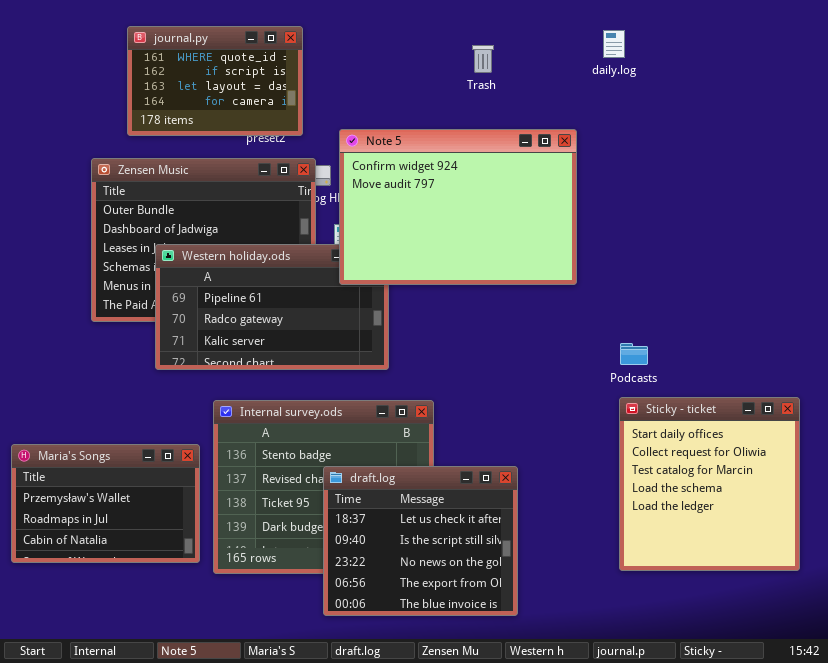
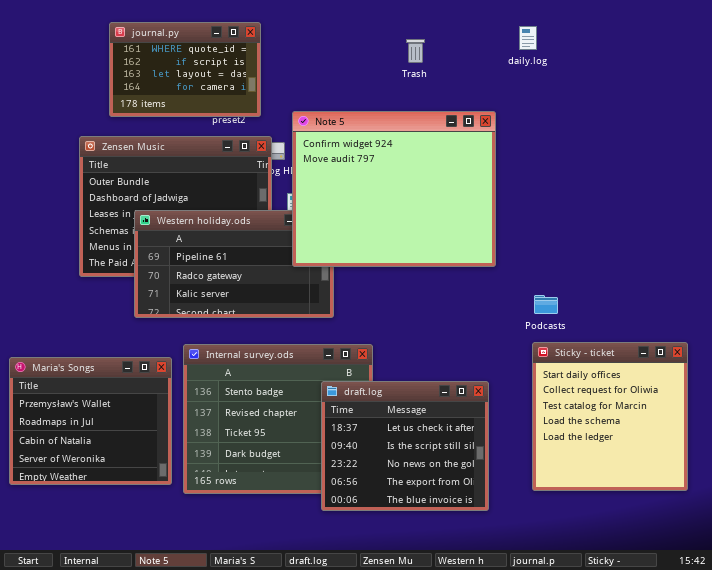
Note 5: [339,129,577,285] -> [292,111,496,267], resized
Maria's Songs: [11,444,200,563] -> [9,357,172,485], resized
draft.log: [323,466,518,616] -> [321,381,489,511], moved

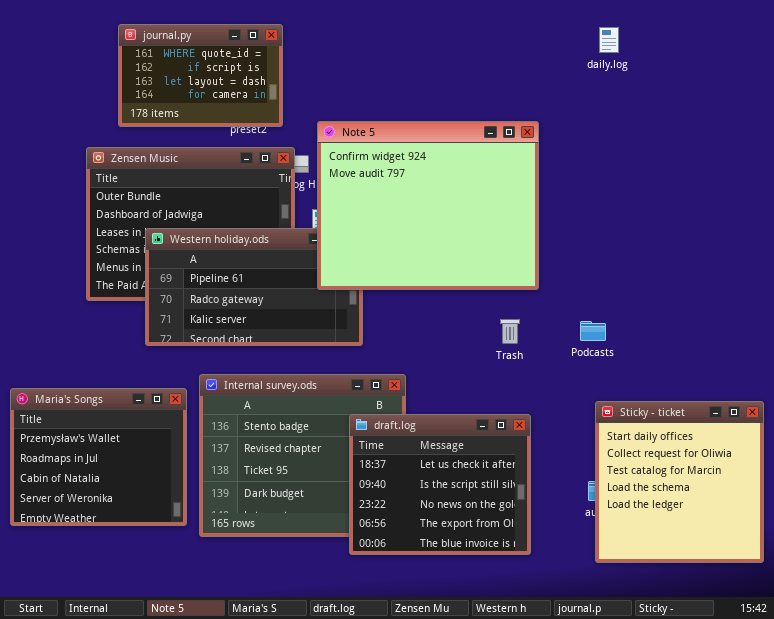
daily.log: [519,26,537,50] -> [599,27,619,53], moved
Trash: [406,39,425,63] -> [500,319,520,344], moved
Sticky - ticket: [532,342,688,491] -> [595,401,764,563], moved

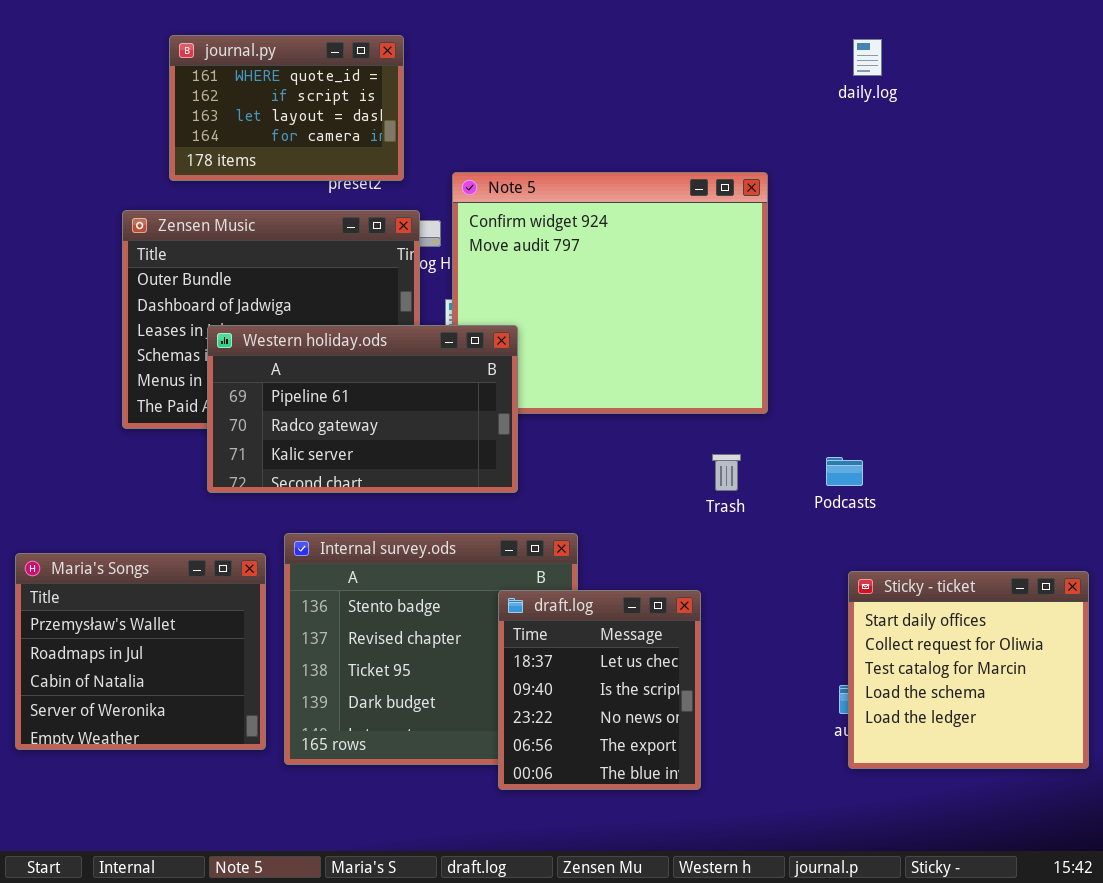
Western holiday.ods: [145,228,363,346] -> [207,325,518,493], raised
Sticky - ticket: [595,401,764,563] -> [848,571,1089,769], resized
draft.log: [349,414,531,555] -> [498,590,701,790], resized

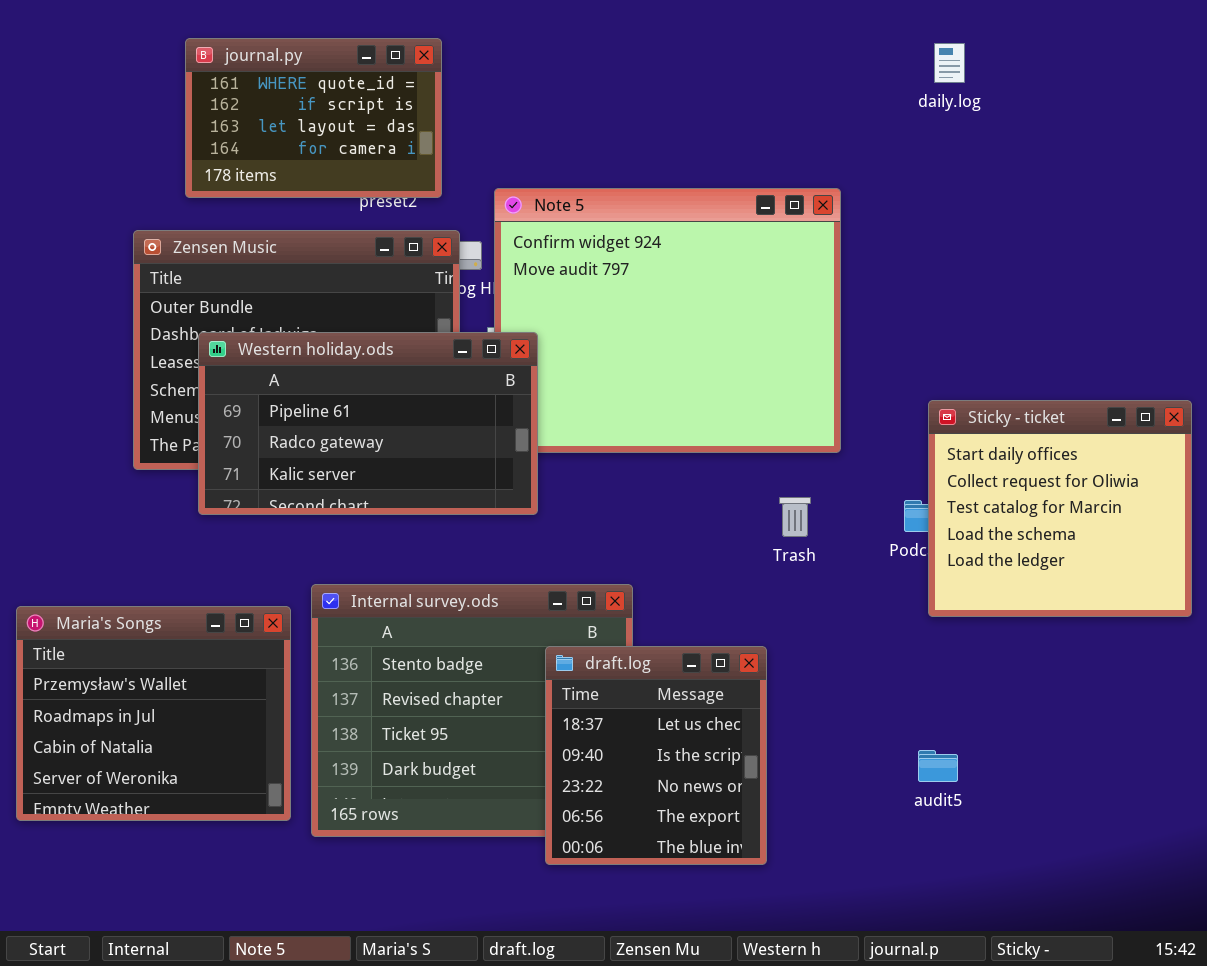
Western holiday.ods: [207,325,518,493] -> [198,332,538,515], moved
Sticky - ticket: [848,571,1089,769] -> [928,400,1192,617], moved

